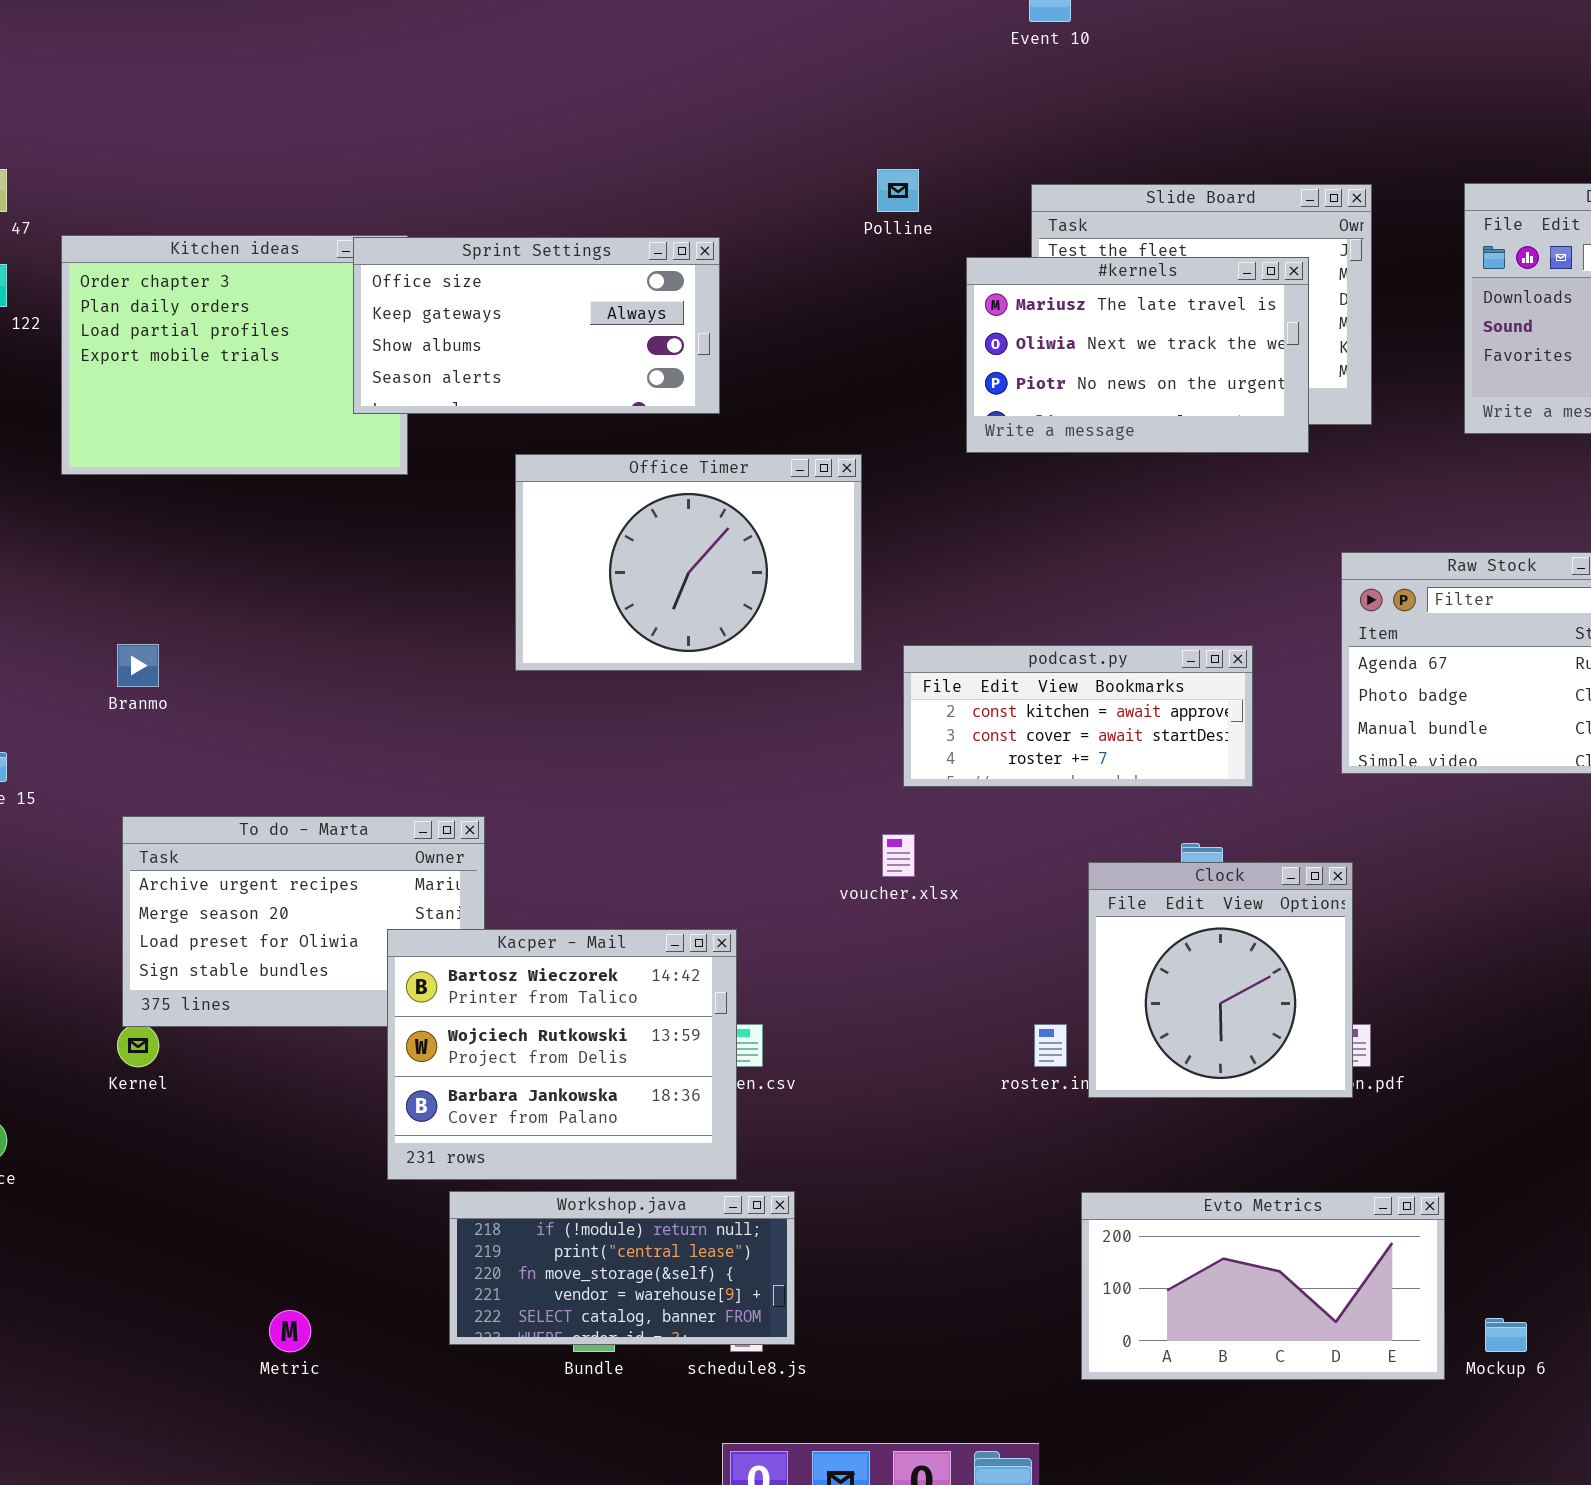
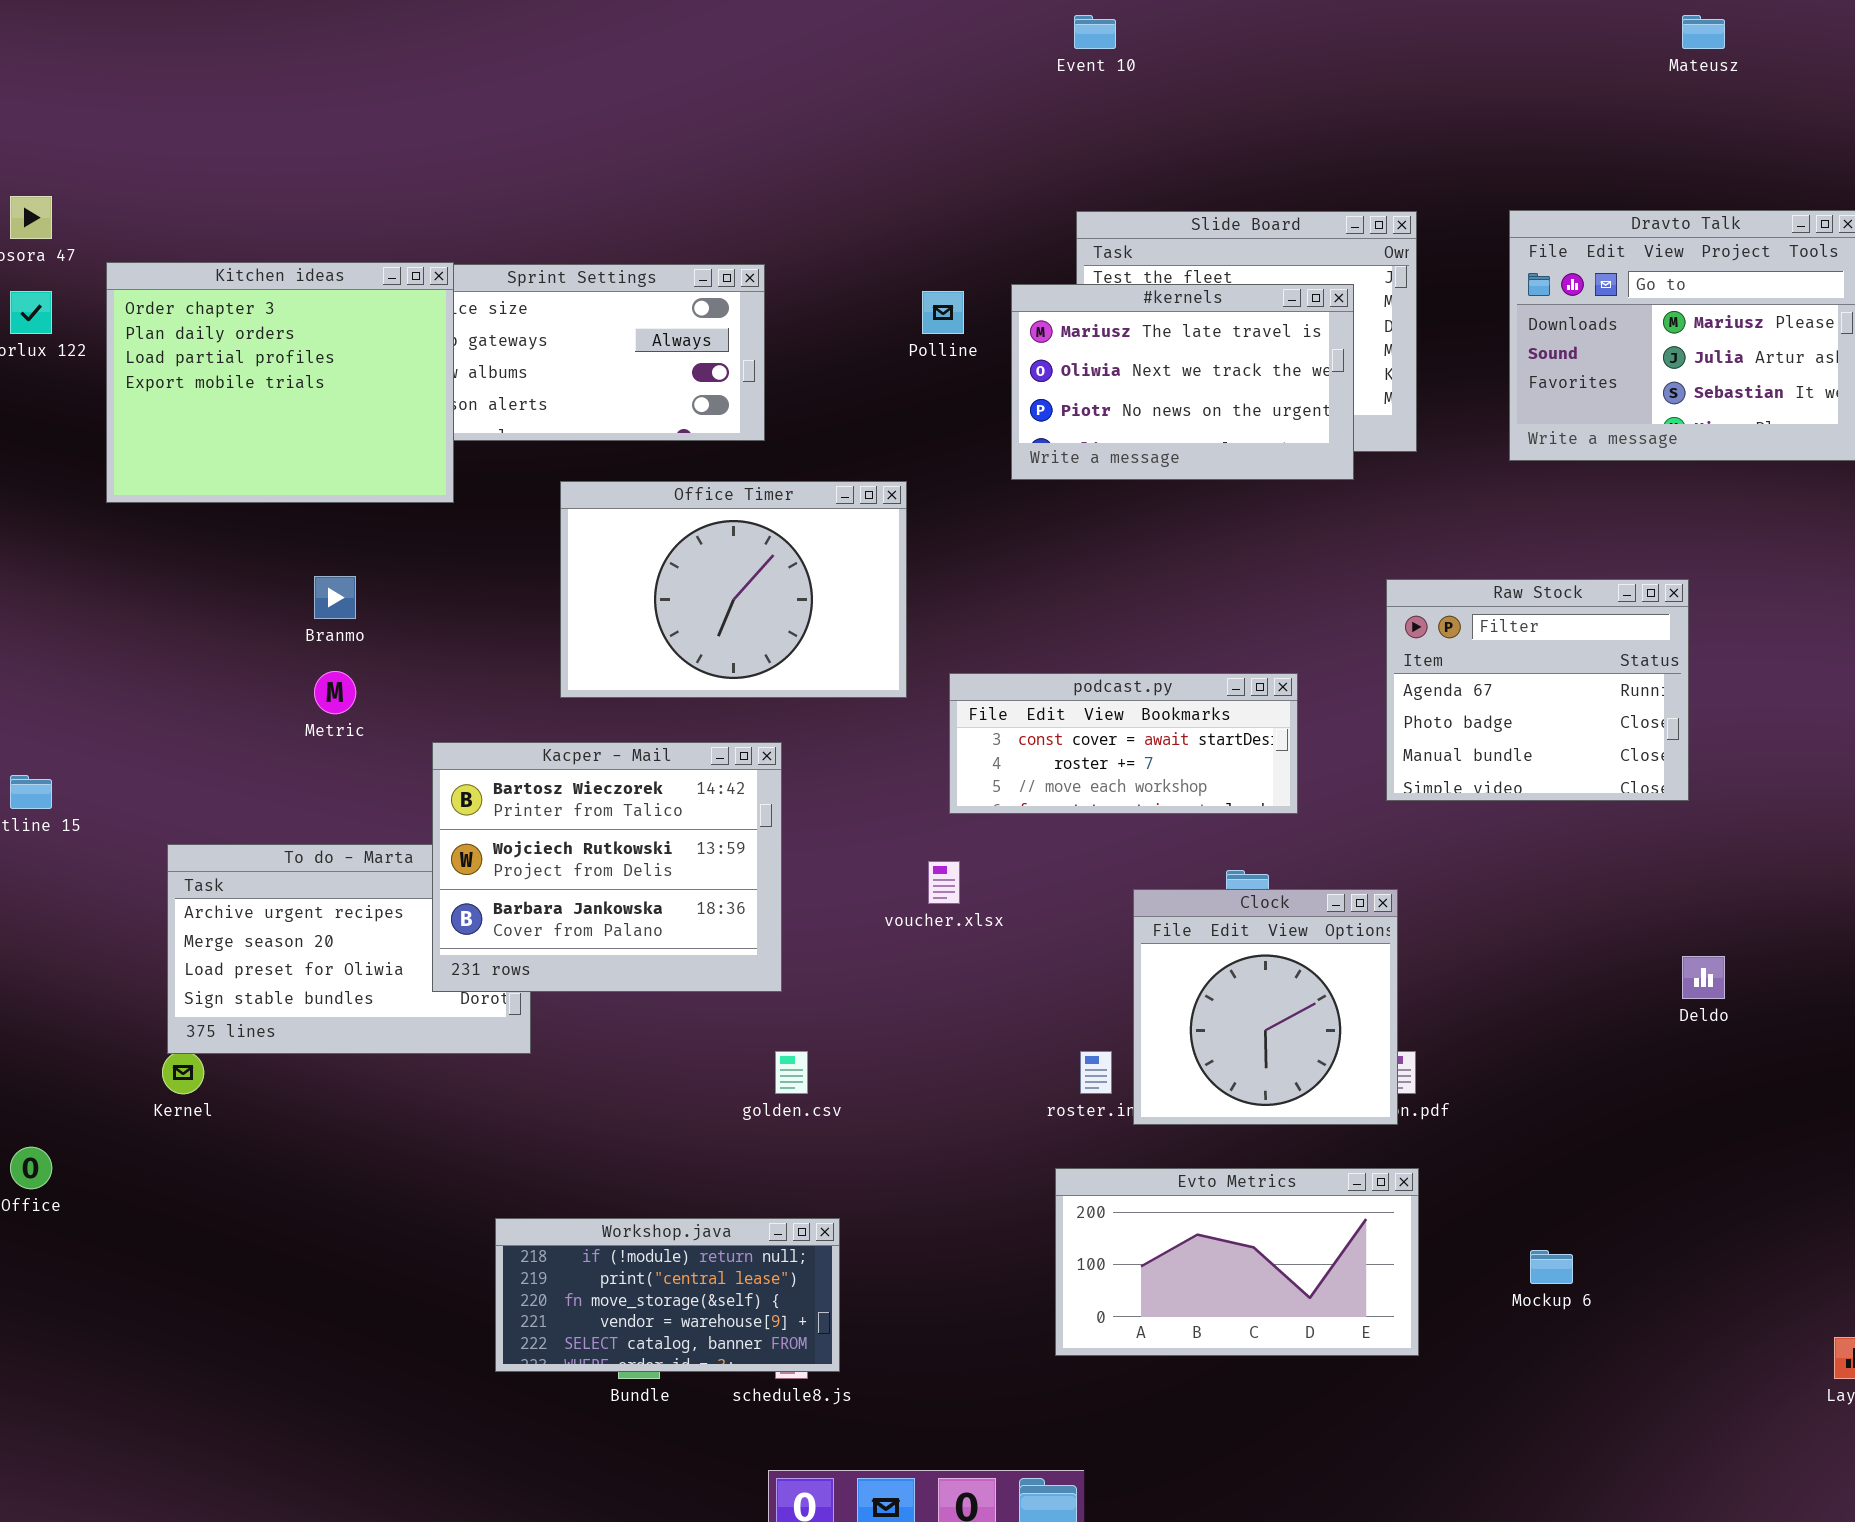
Polline: [877,169,919,212] -> [922,291,964,334], moved
Kitchen ideas: [61,235,408,475] -> [106,262,454,503], raised
Branmo: [117,644,159,687] -> [314,576,356,619], moved
podcast.py: [903,645,1253,787] -> [949,673,1298,814], scrolled down 1 row
Kacper - Mail: [387,929,737,1180] -> [432,742,782,992], moved
Evto Metrics: [1081,1192,1445,1380] -> [1055,1168,1419,1356], moved
Metric: [269,1310,311,1352] -> [314,671,356,714], moved
Mockup 6: [1485,1318,1527,1352] -> [1530,1250,1573,1284], moved

